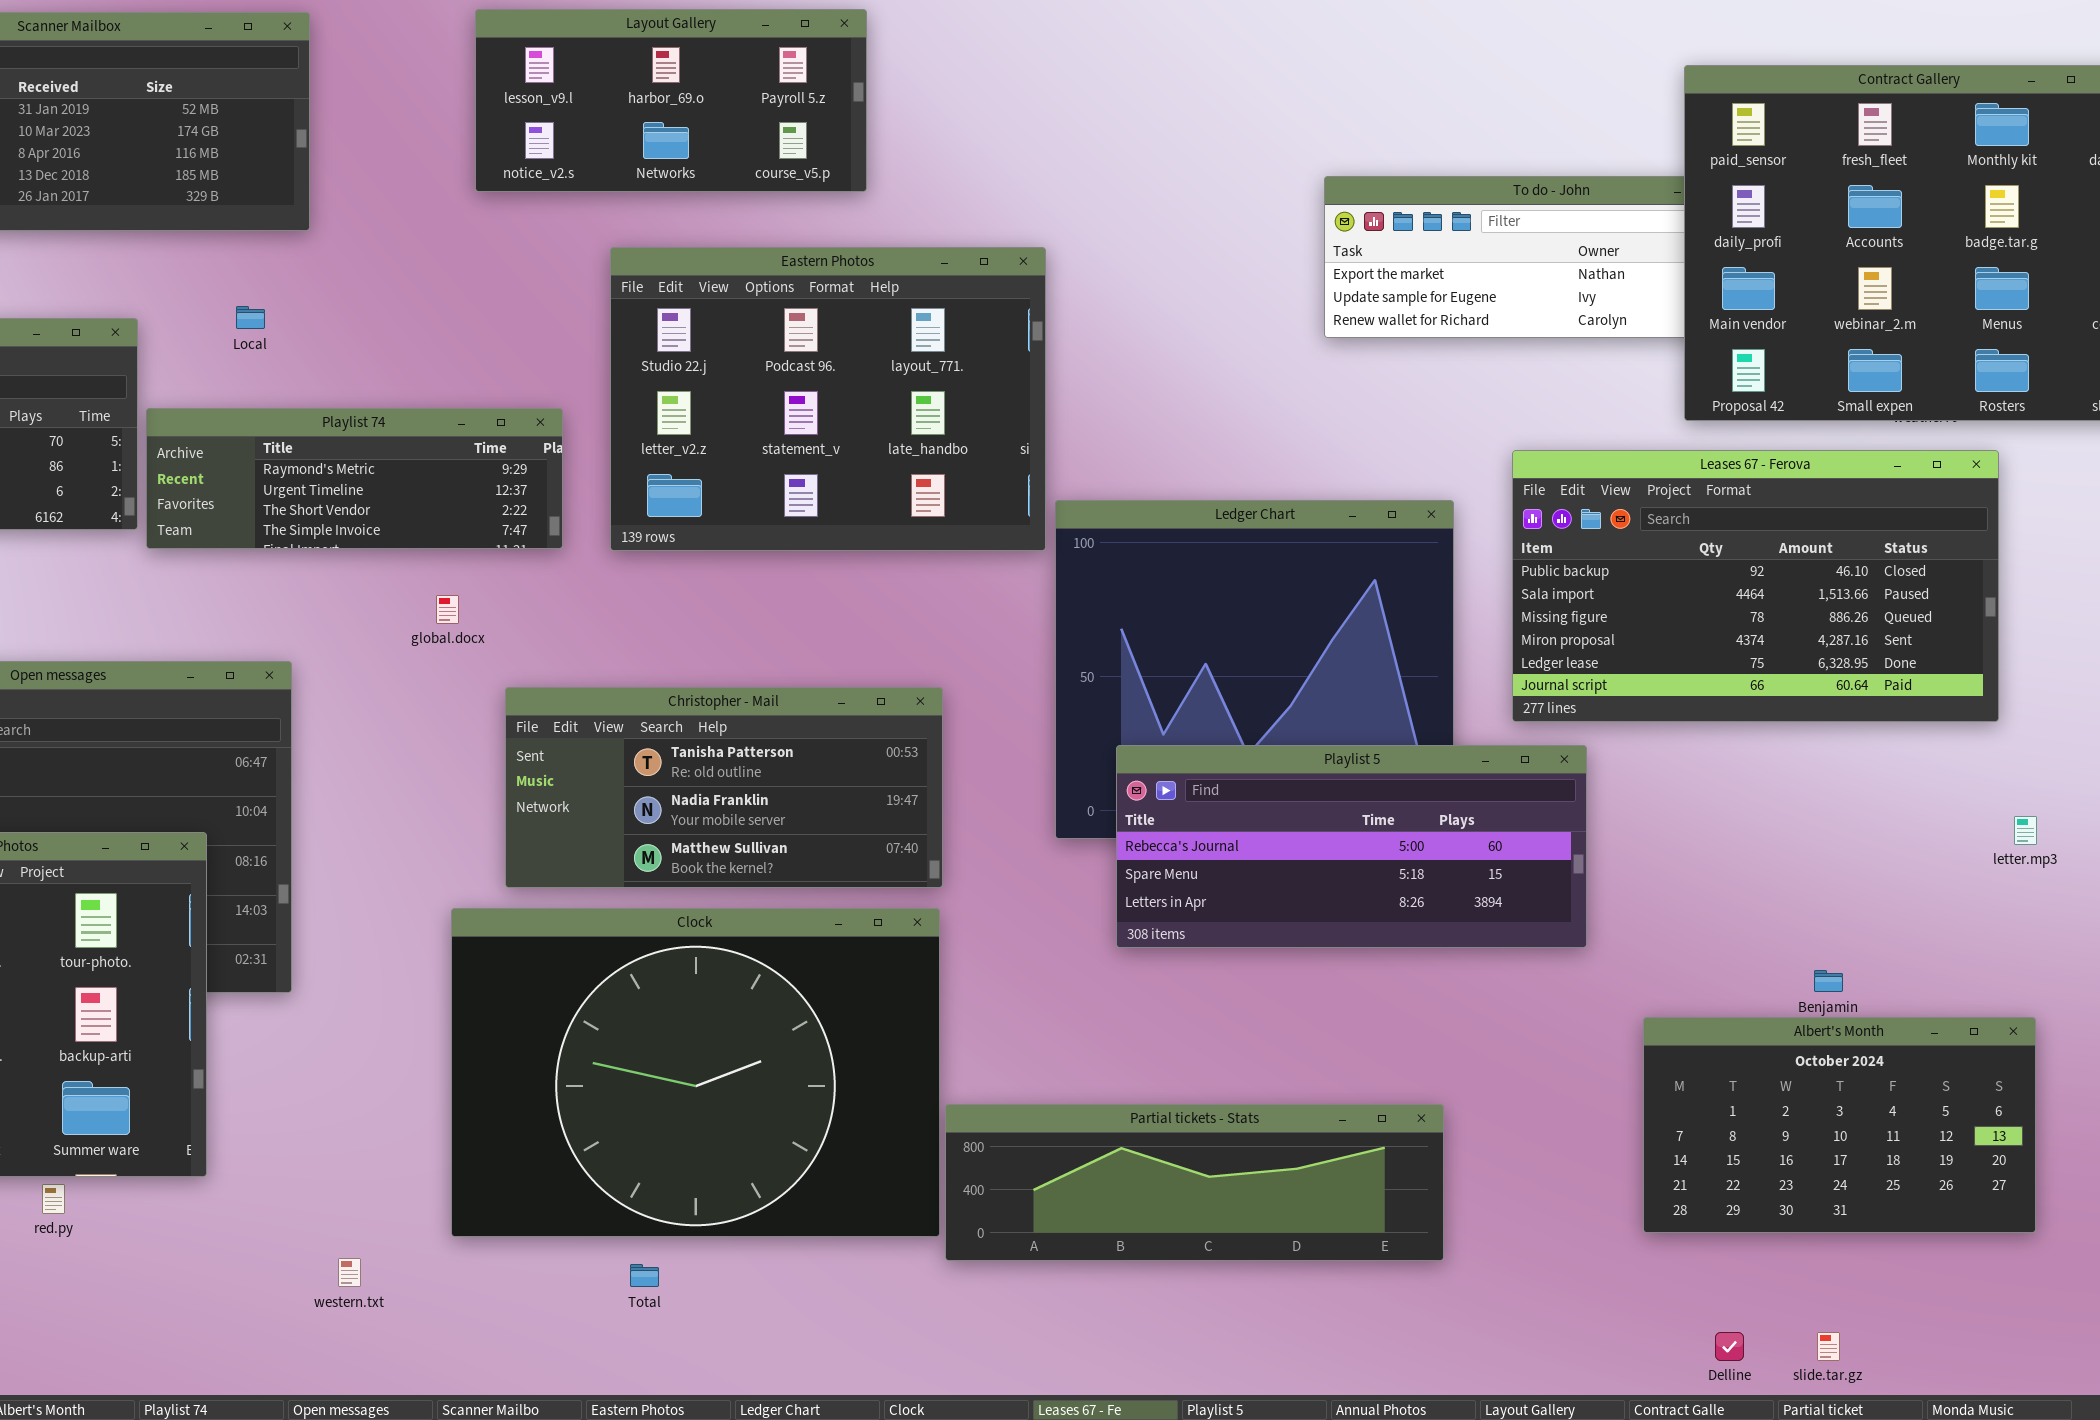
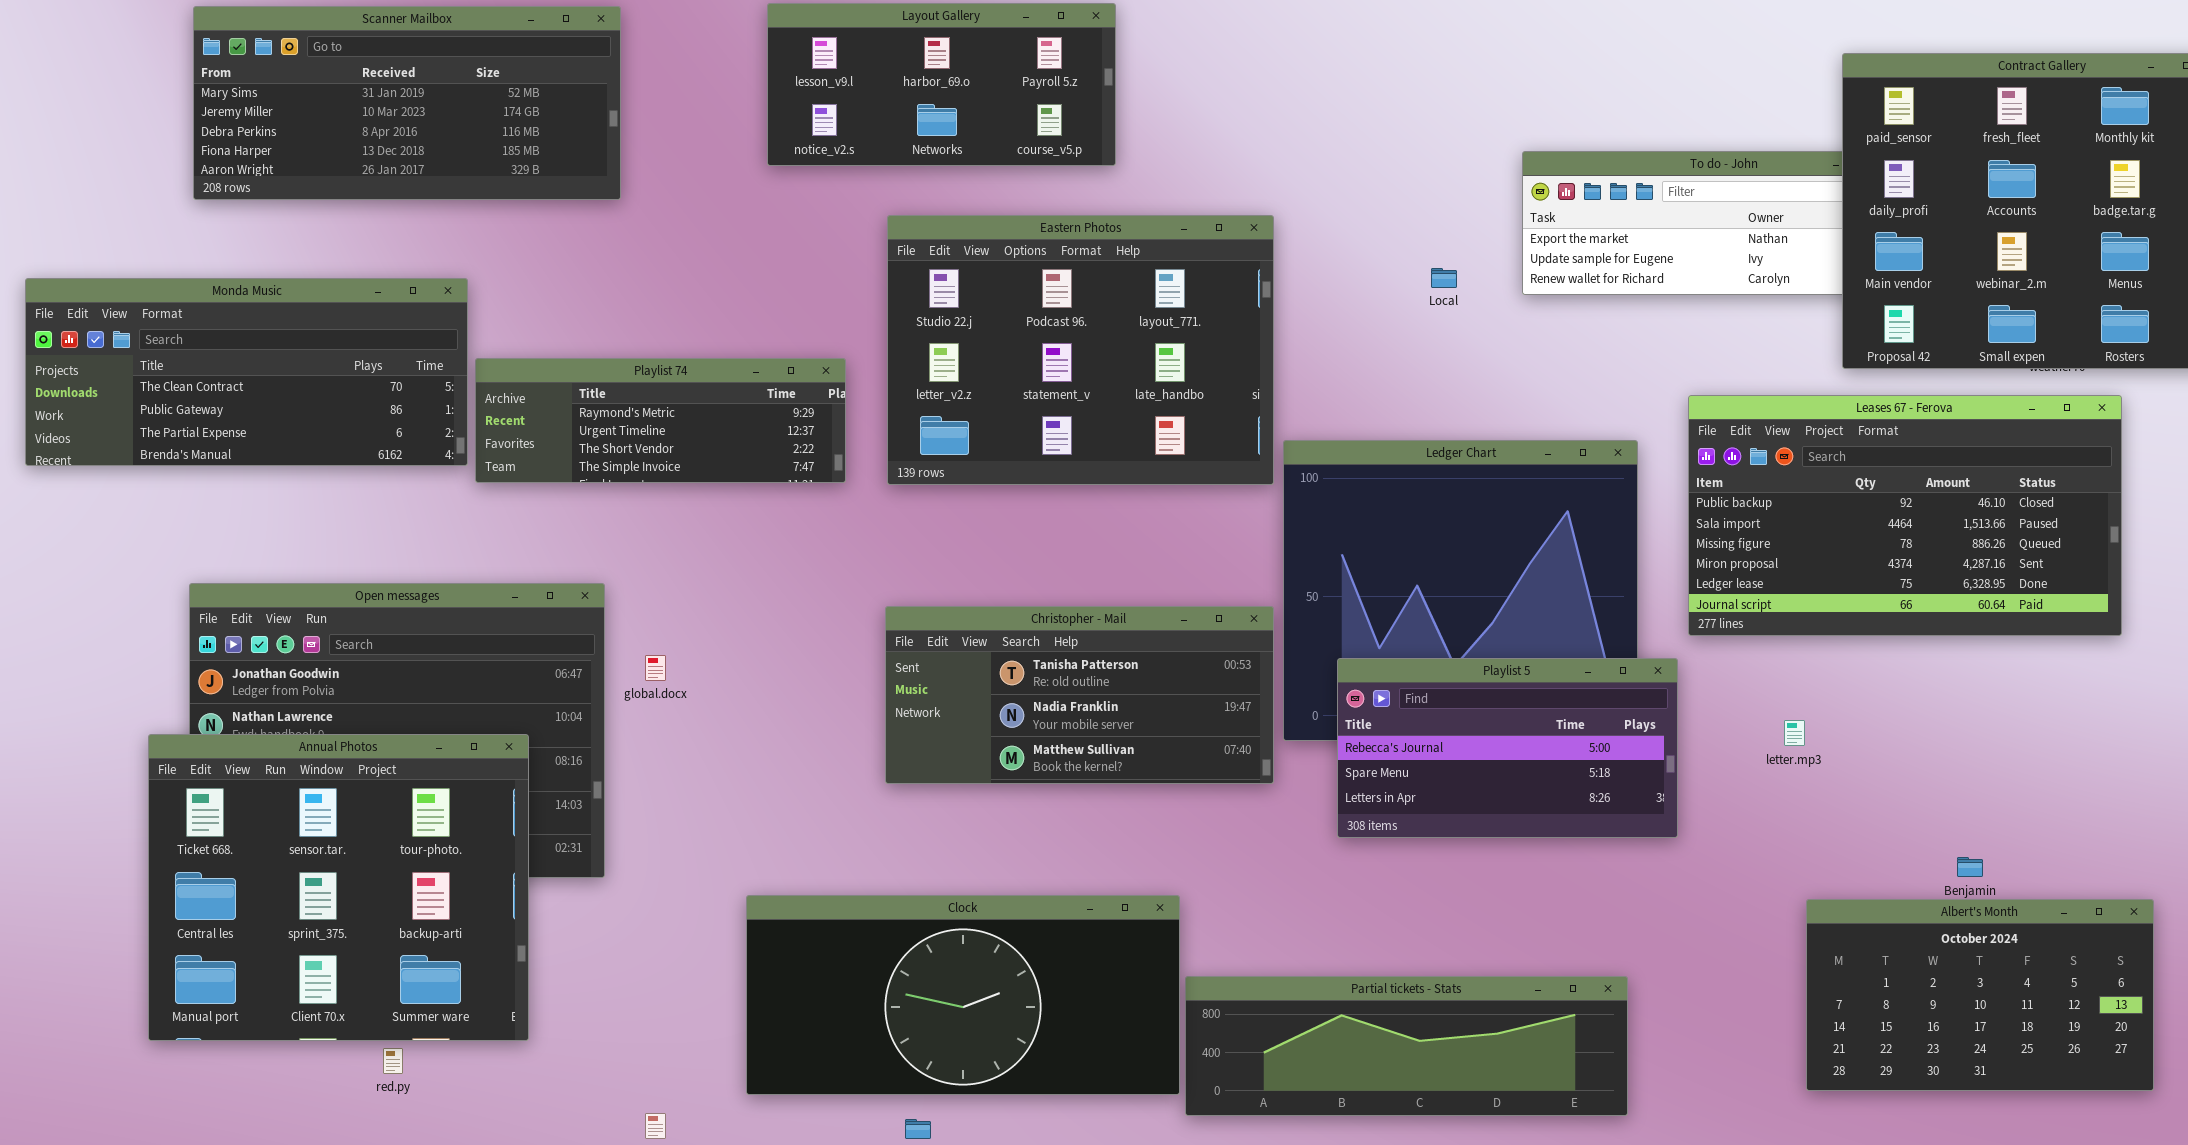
Local: [236,306,265,329] -> [1431,268,1457,288], moved
global.docx: [436,595,459,624] -> [645,655,666,681], moved
Christopher - Mail: [505,687,943,888] -> [885,606,1274,784], moved
Playlist 5: [1116,745,1587,948] -> [1337,658,1678,838], resized
letter.mp3: [2014,816,2037,845] -> [1784,720,1805,746], moved
Clock: [451,908,940,1237] -> [746,895,1180,1095], resized

